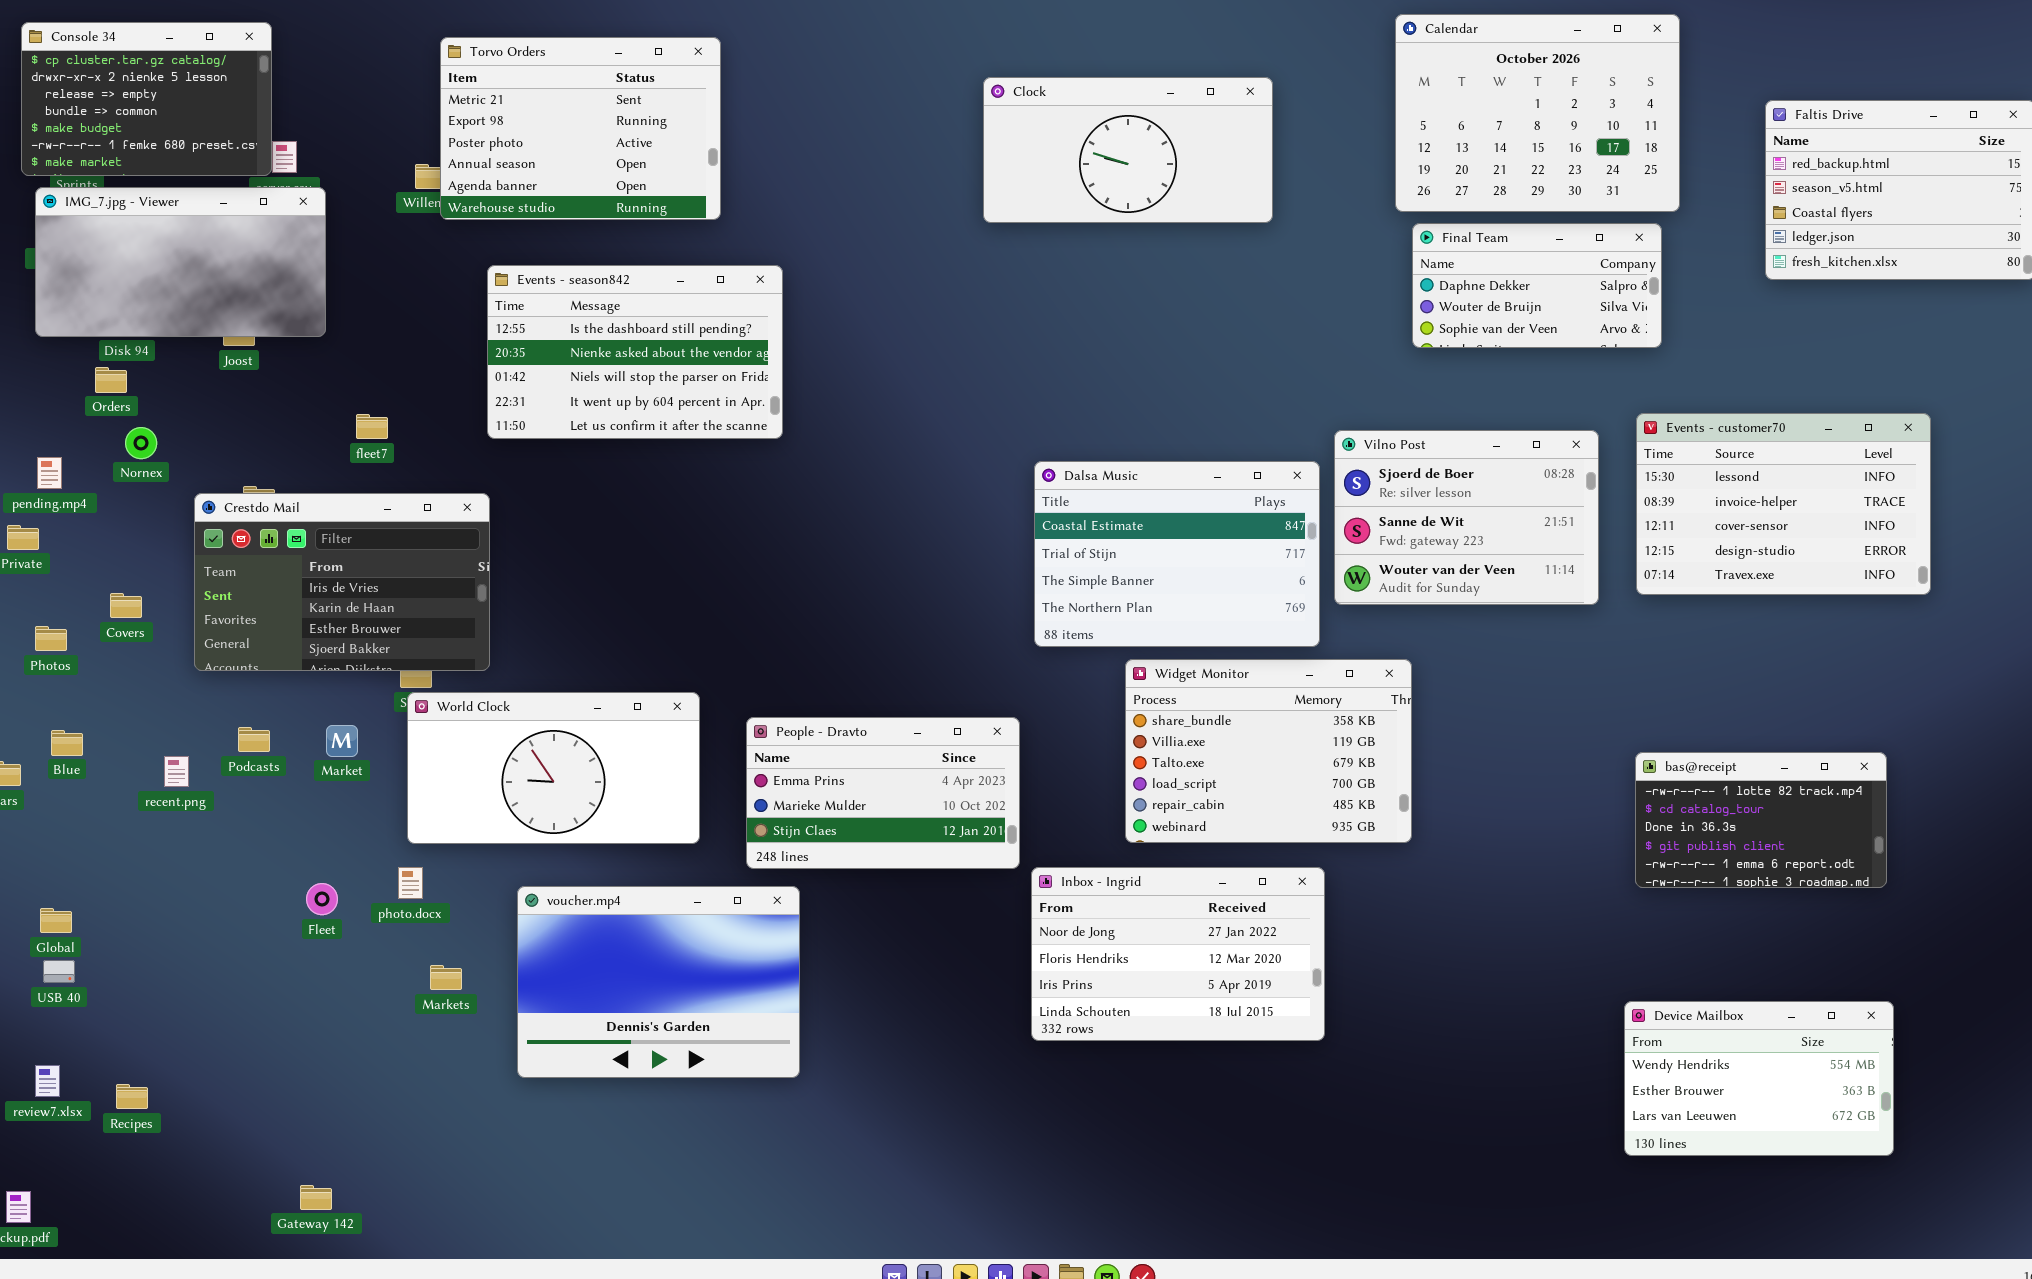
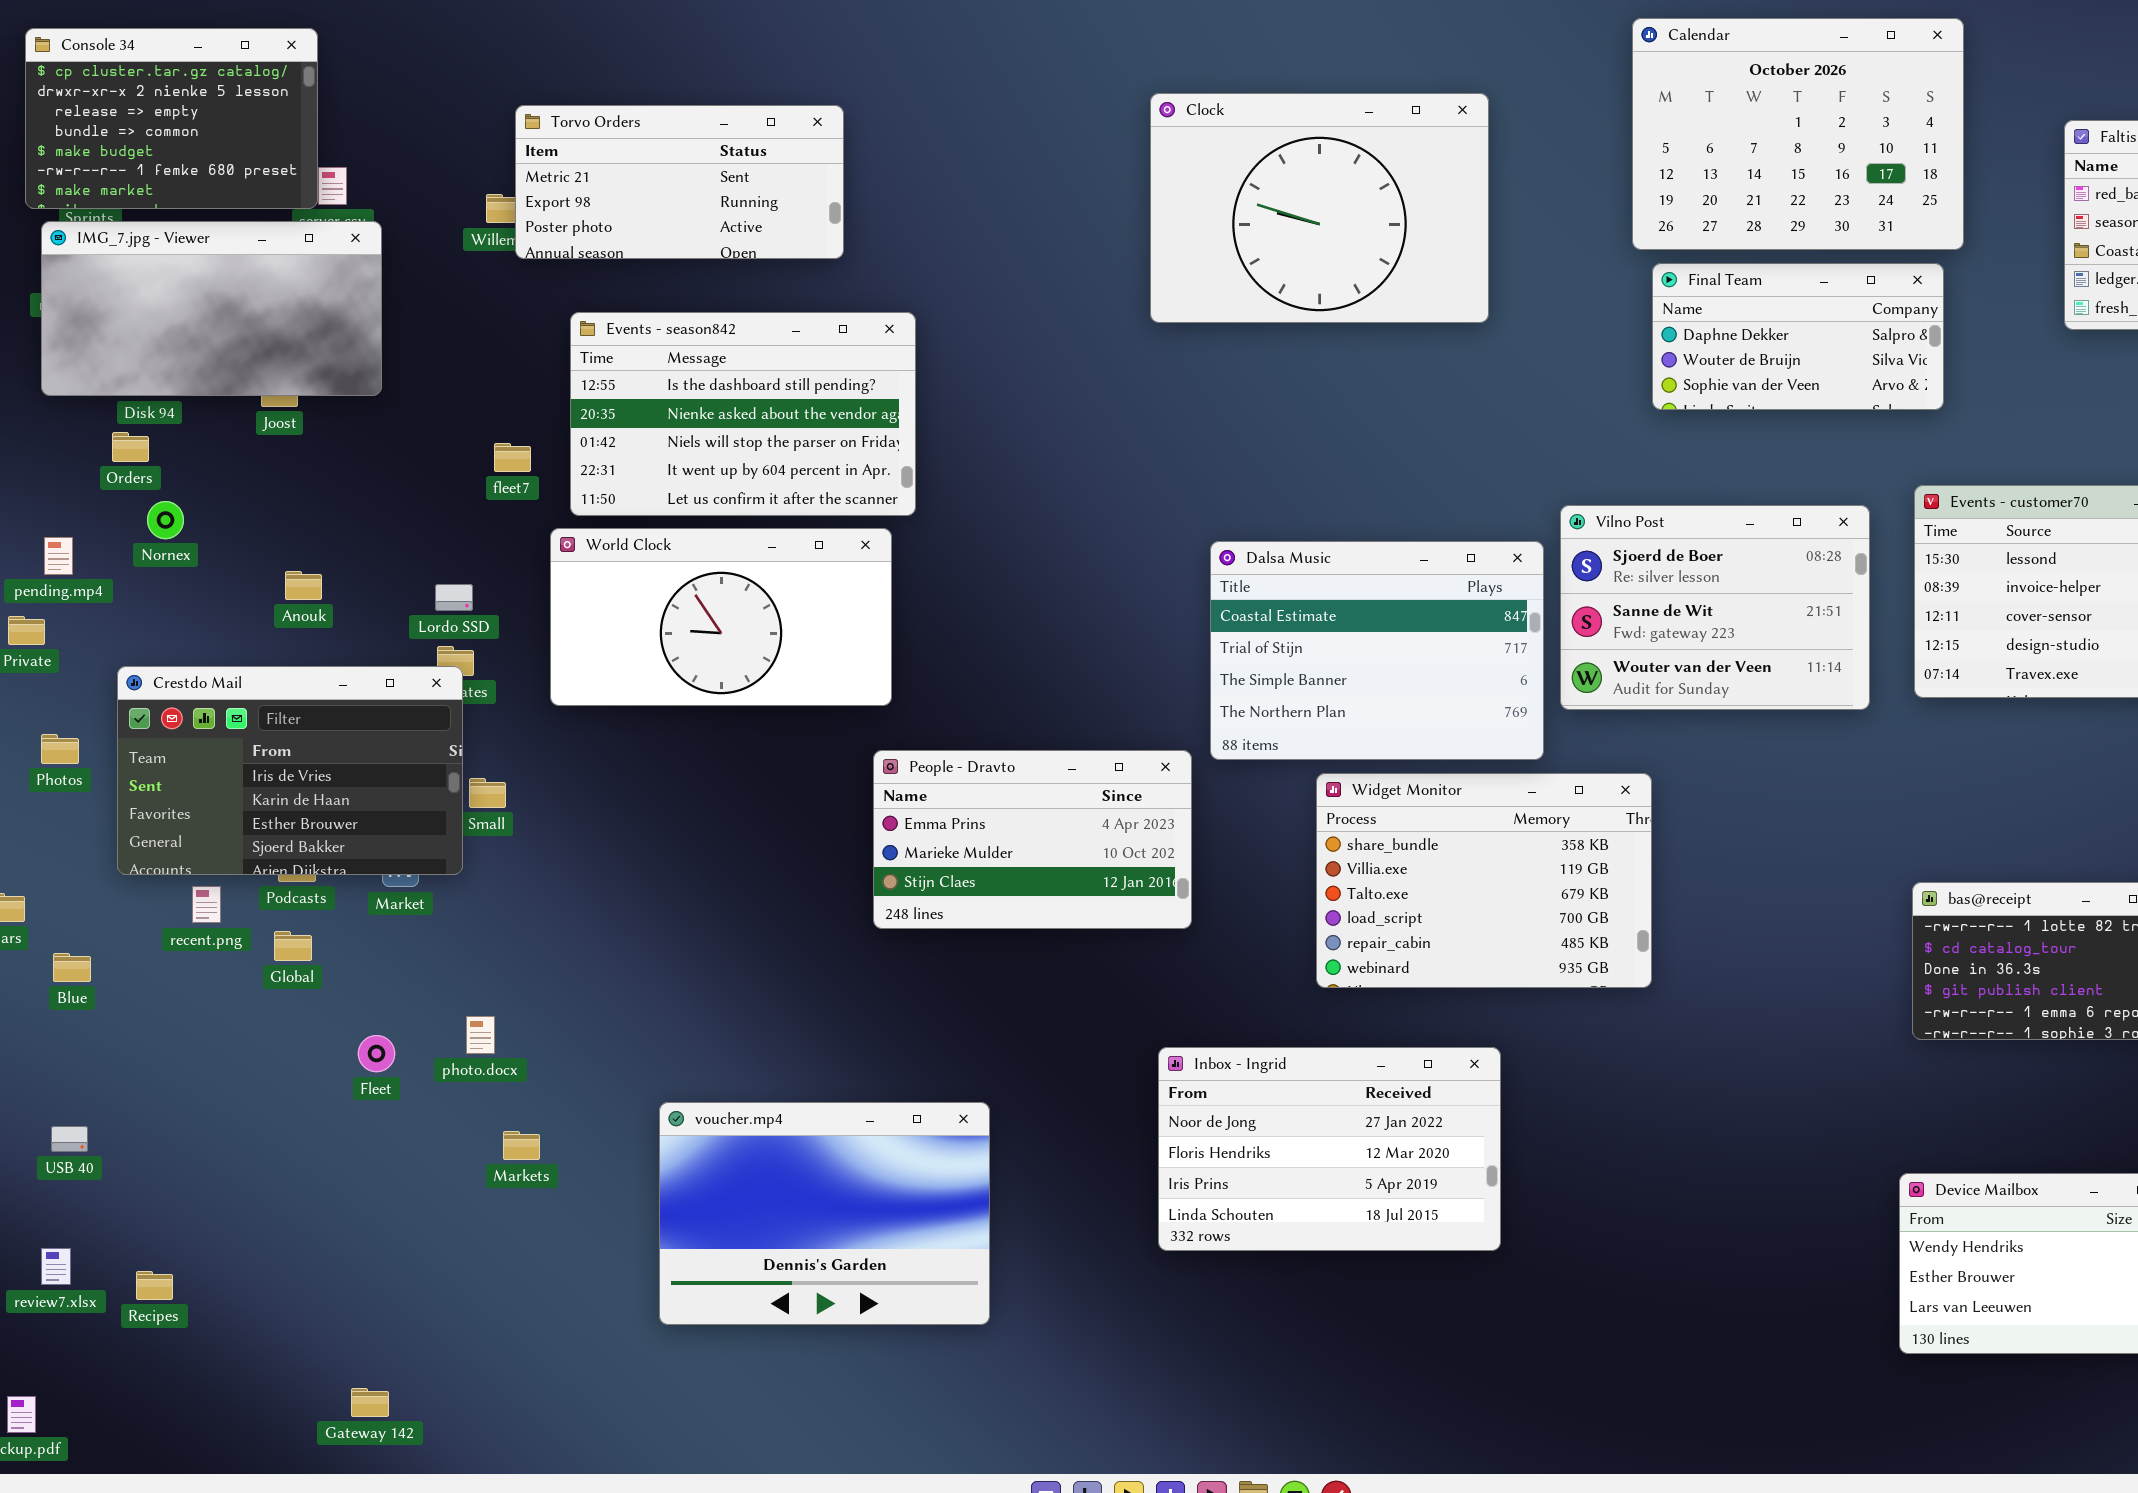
Torvo Orders: [440,37,721,220] -> [515,105,844,259], resized
Clock: [983,77,1273,223] -> [1150,93,1489,323], resized
fleet7: [356,414,388,439] -> [494,443,531,472], moved
Crestdo Mail: [194,493,490,671] -> [117,666,463,875], moved
World Clock: [407,692,700,844] -> [550,528,892,706], moved
People - Dravto: [746,717,1020,869] -> [873,750,1192,929], moved
Blue: [51,730,83,756] -> [53,953,91,982], moved
Inbox - Ingrid: [1031,867,1325,1041] -> [1158,1047,1501,1251], moved
voucher.mp4: [517,886,800,1078] -> [659,1102,990,1325], moved
Global: [40,908,72,933] -> [274,931,312,961], moved

